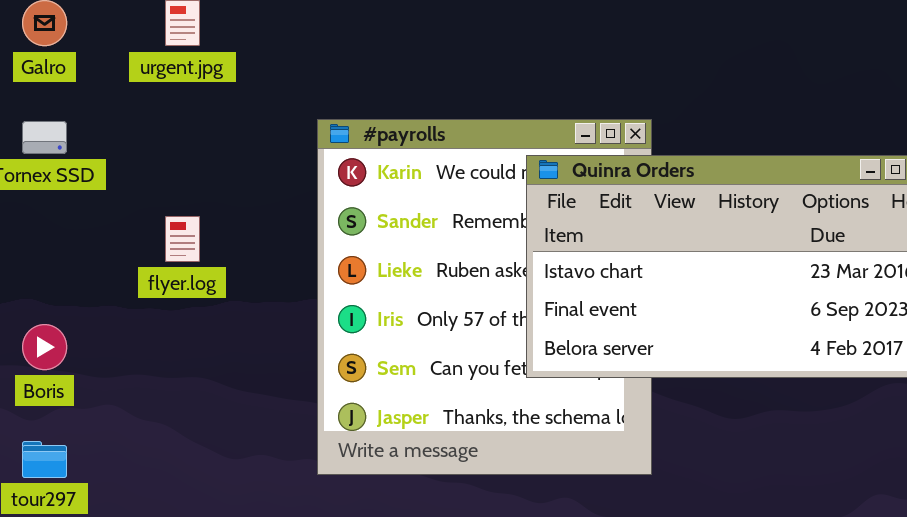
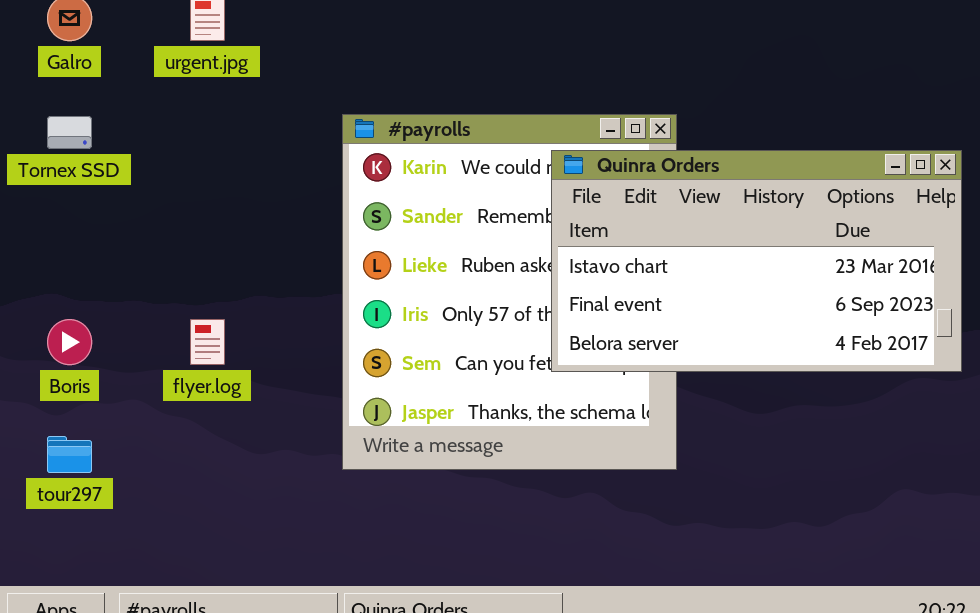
flyer.log: [165,216,200,262] -> [190,319,225,365], moved

